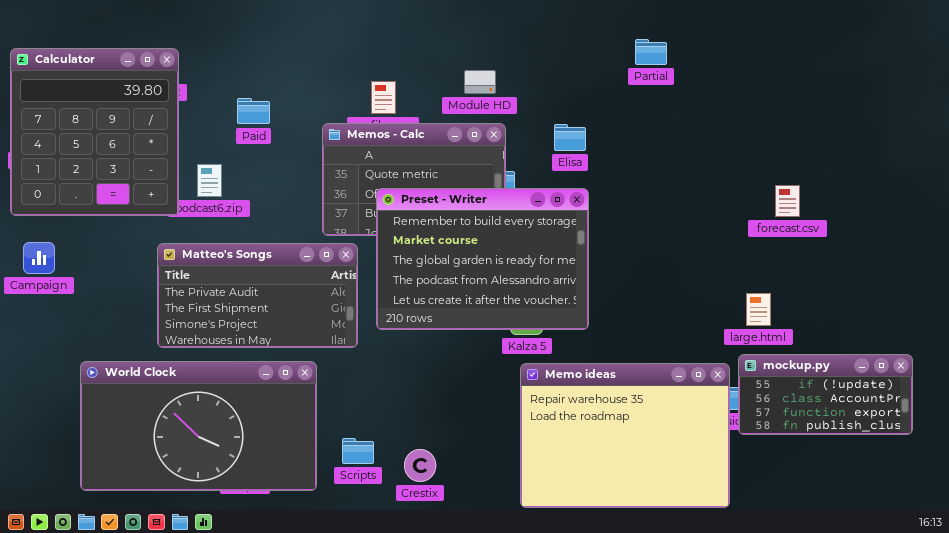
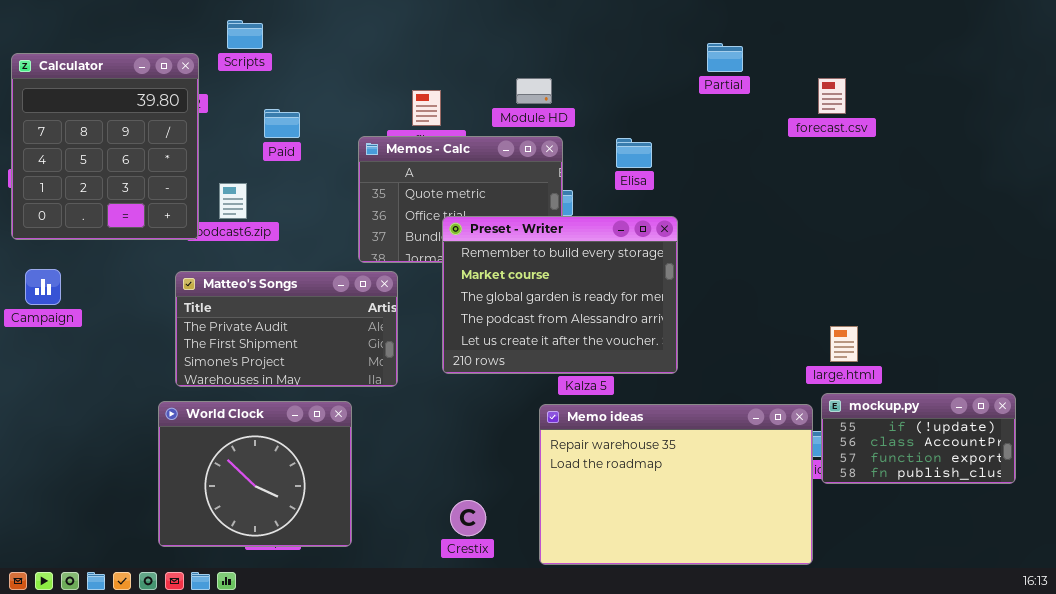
forecast.csv: [775,185,800,217] -> [818,78,846,114], moved
Preset - Writer: [376,188,589,330] -> [442,216,678,374], moved
World Clock: [80,361,317,491] -> [158,401,352,547], resized
Memo ideas: [520,363,730,508] -> [539,404,813,565], resized
Scripts: [342,438,374,464] -> [227,20,263,49], moved

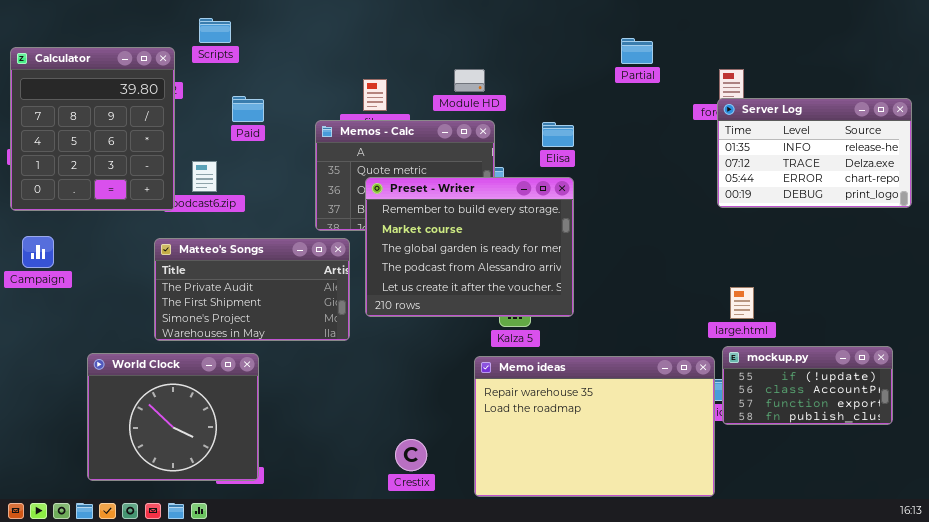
Server Log: none -> [717,98,912,208], opened
Preset - Writer: [442,216,678,374] -> [365,177,574,317], moved
World Clock: [158,401,352,547] -> [87,353,259,481], moved

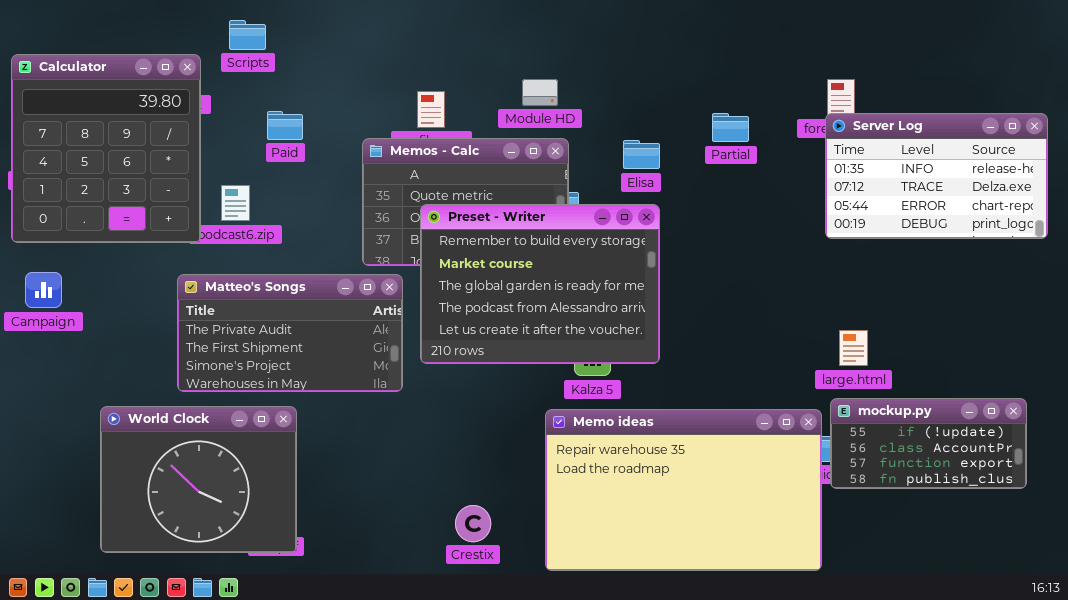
Partial: [621,38,653,64] -> [712,113,749,142], moved

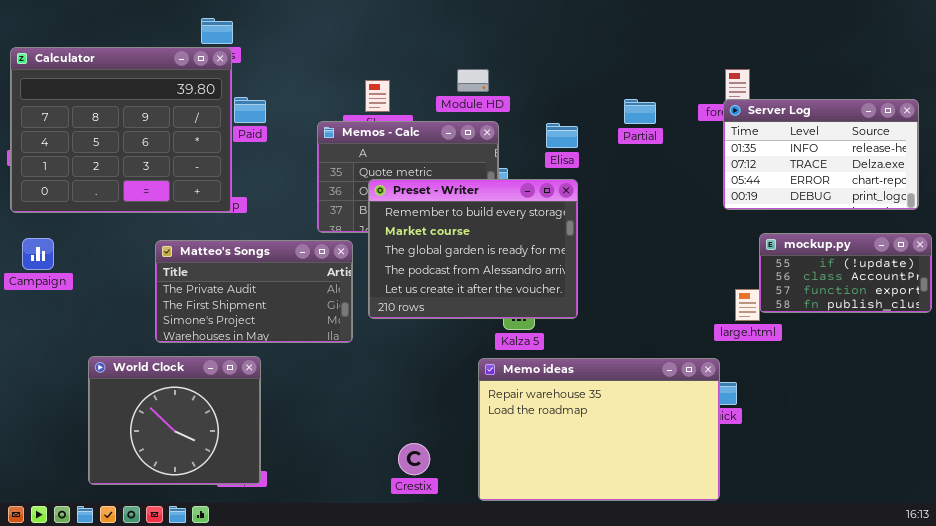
Calculator: [11,54,201,243] -> [10,47,232,213], resized
mockup.py: [830,398,1027,489] -> [759,233,932,313], moved

